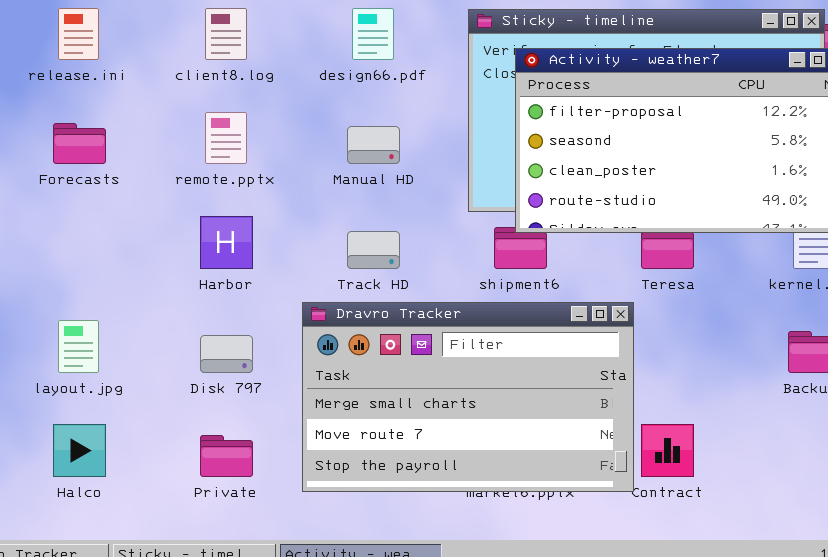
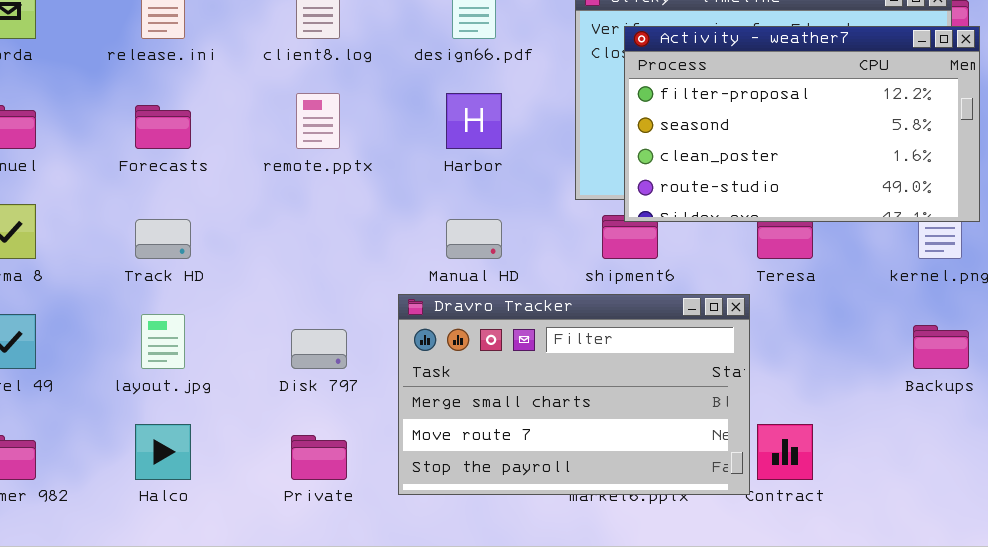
Manual HD: [347,126,400,164] -> [446,219,502,259], moved
Harbor: [200,216,253,269] -> [446,93,502,149], moved
Track HD: [347,231,400,269] -> [135,219,191,259], moved

